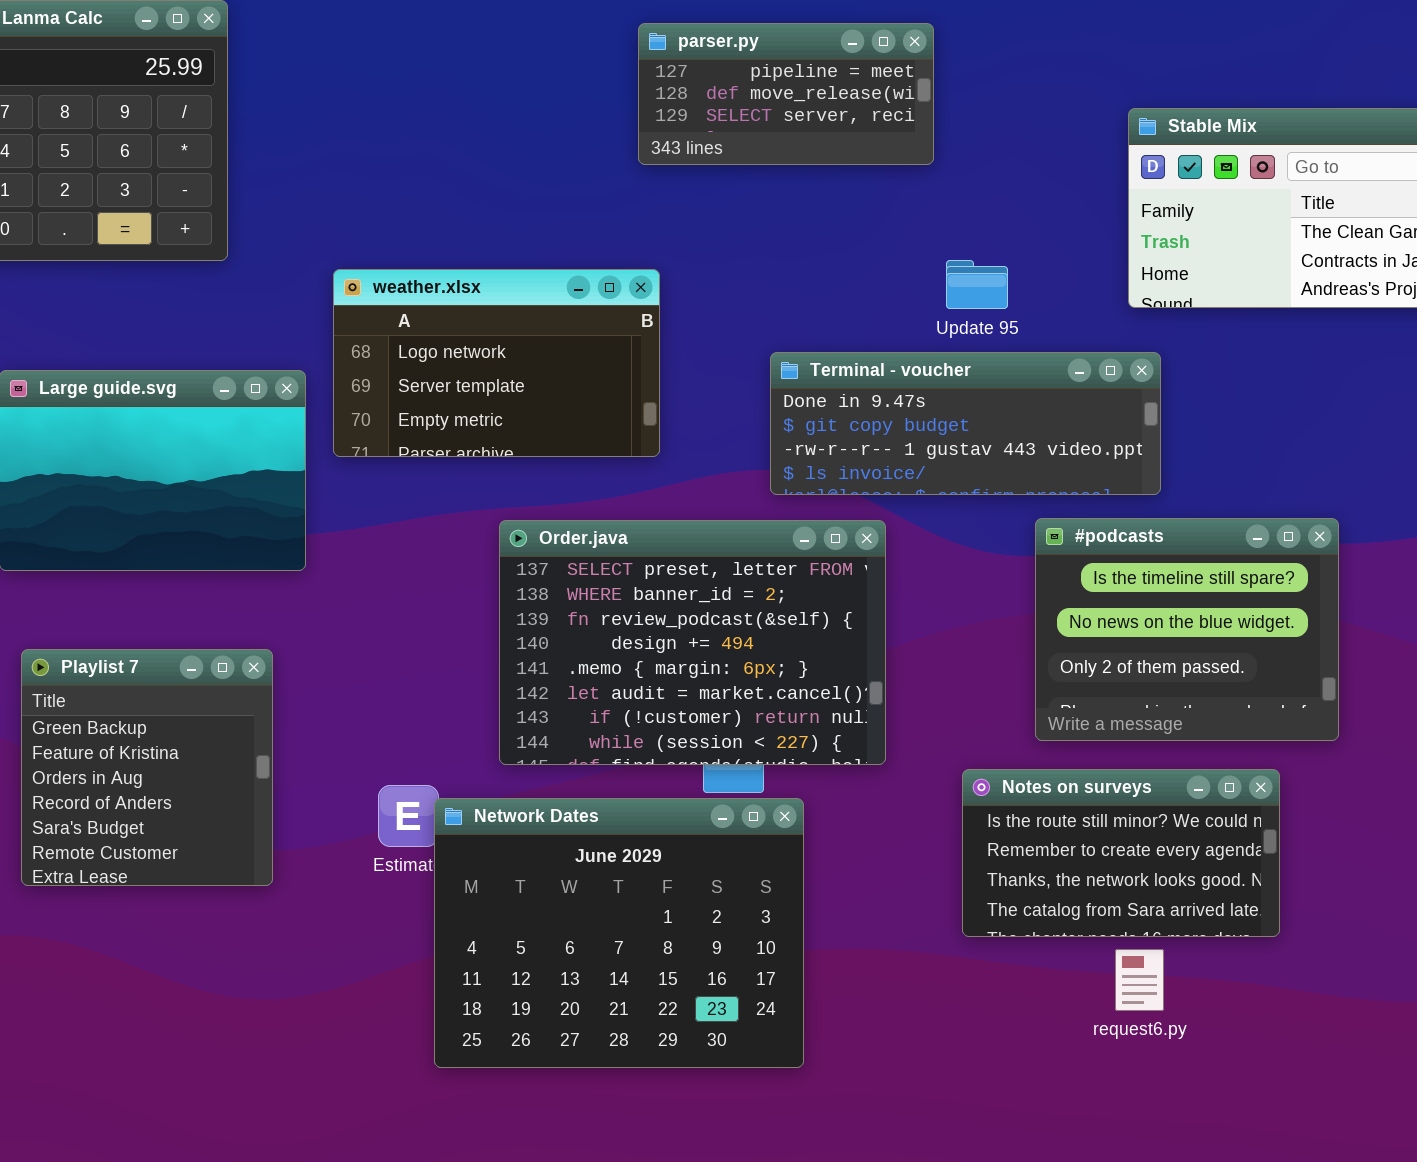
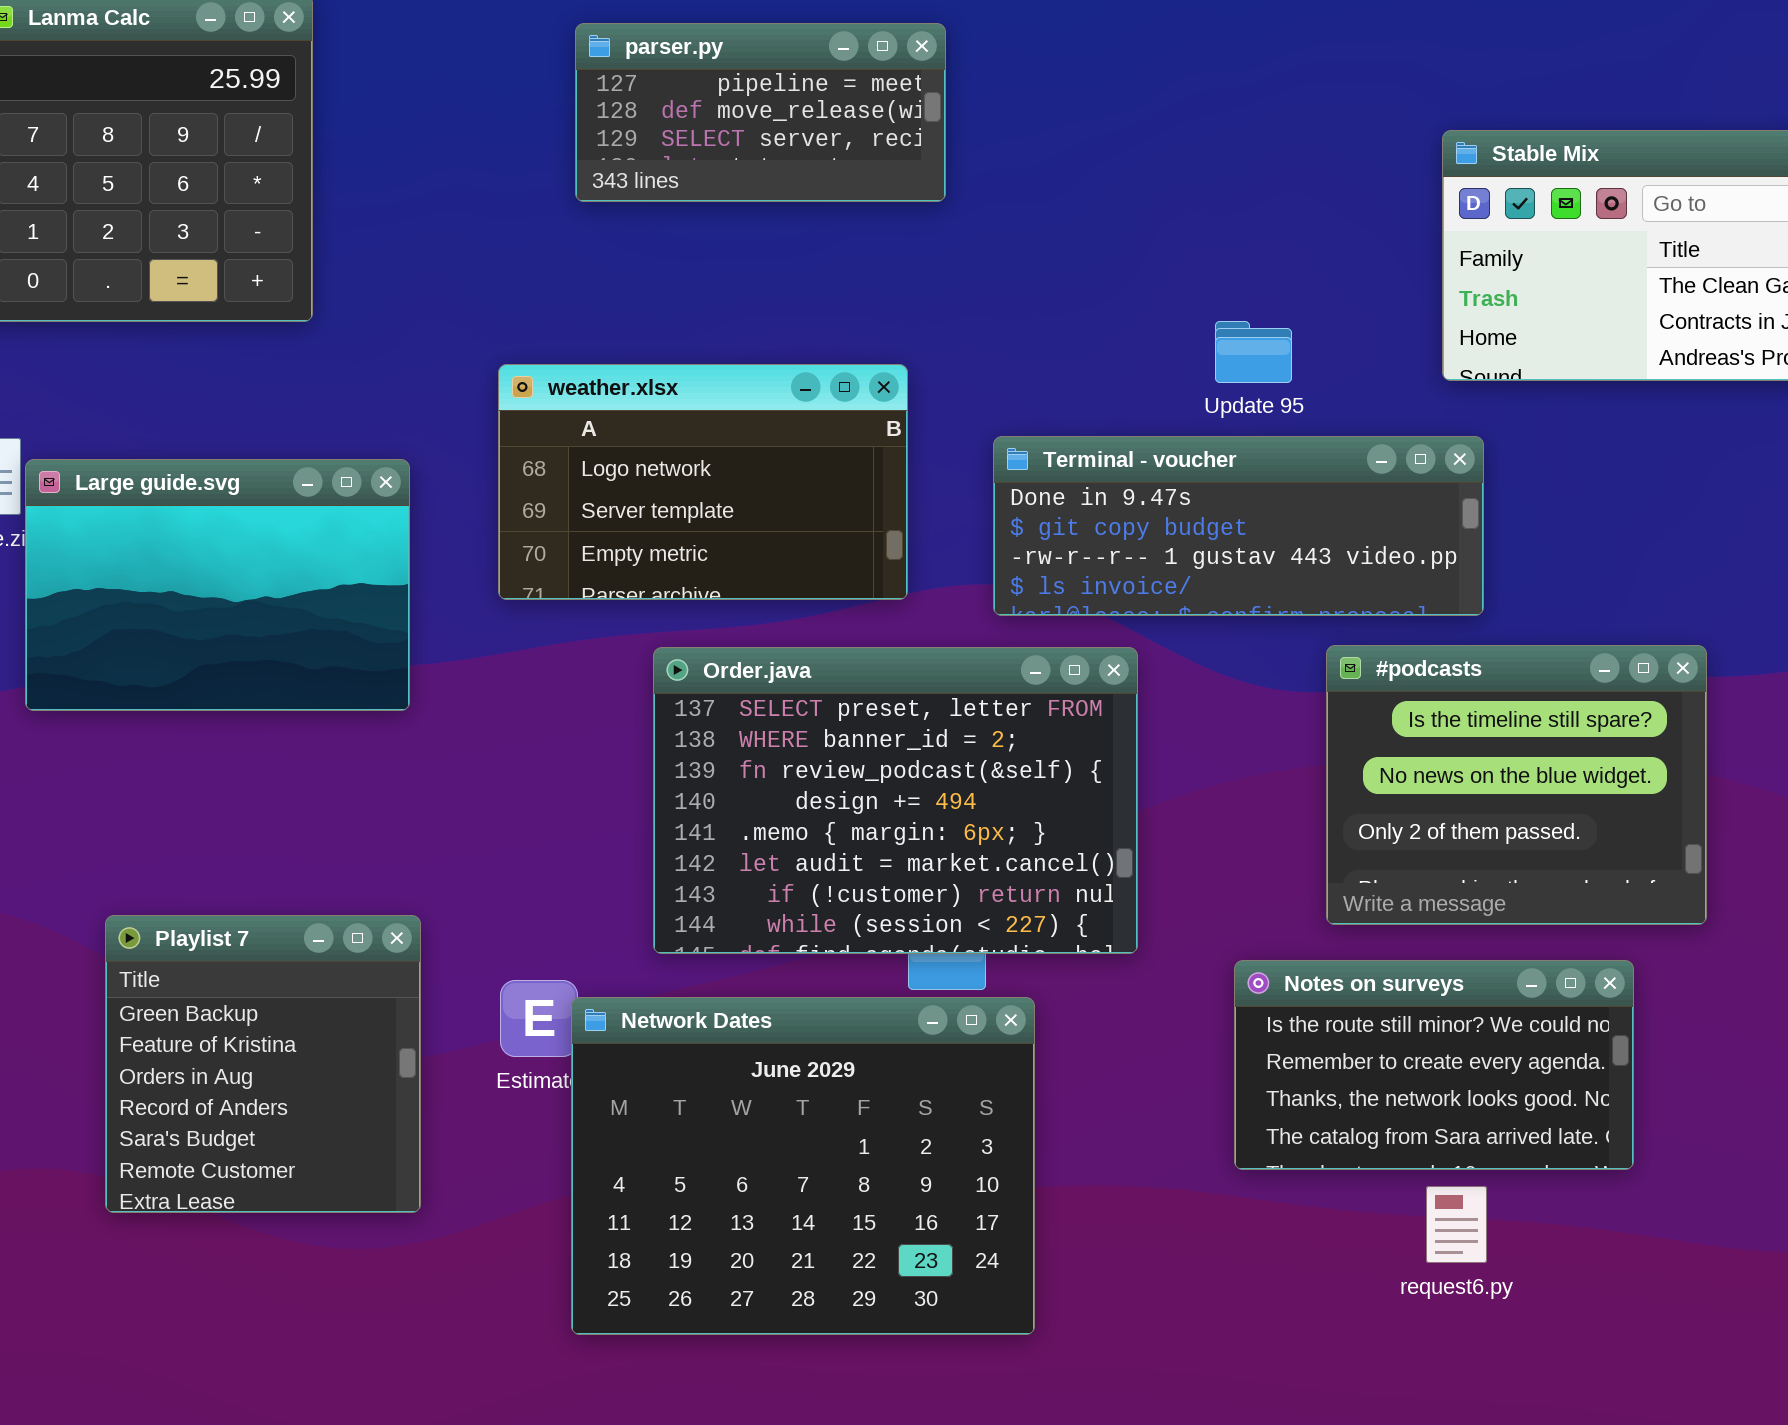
parser.py: [638,23,934,165] -> [575,23,946,202], moved
weather.xlsx: [333,269,660,457] -> [498,364,908,600], moved
Playlist 7: [21,649,273,886] -> [105,915,421,1213], moved

